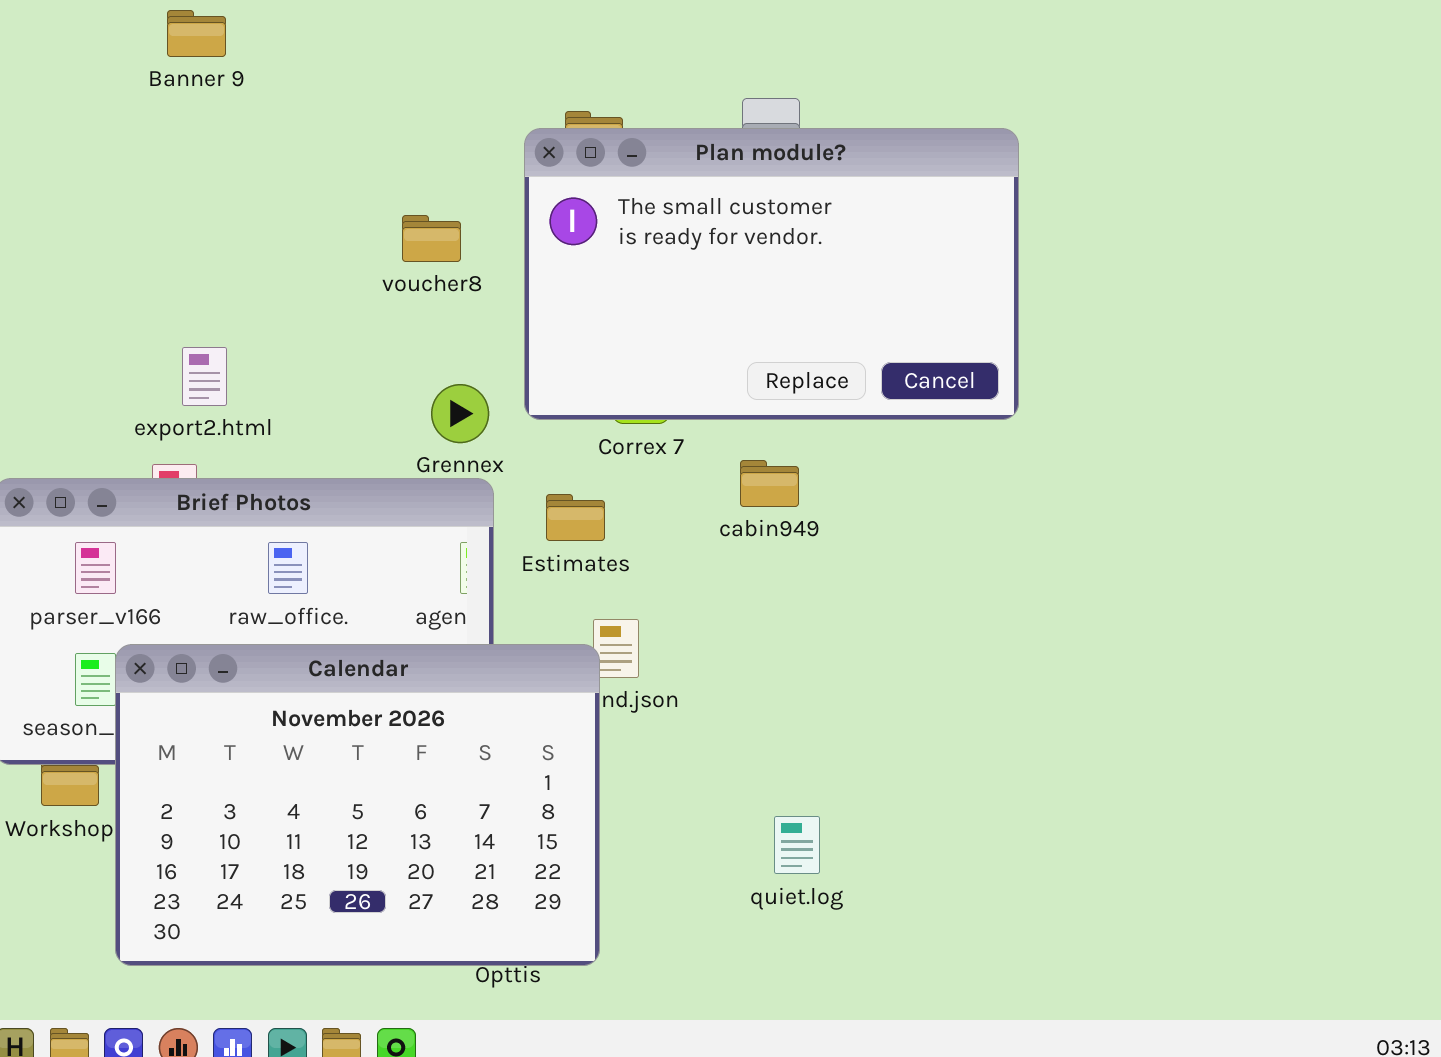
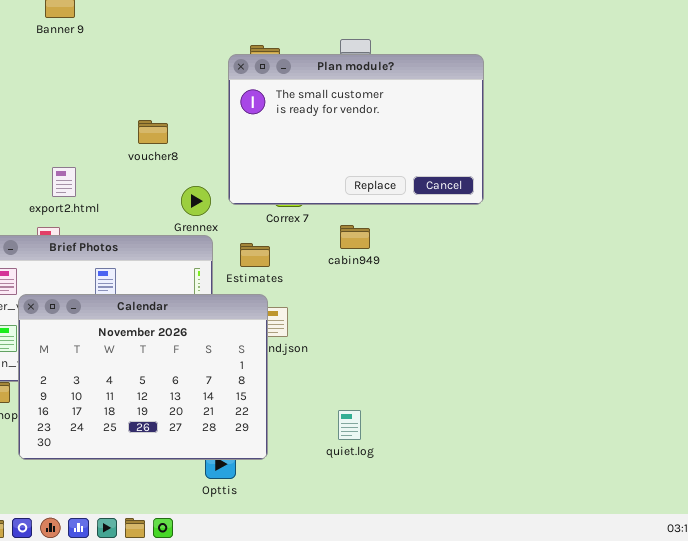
voucher8: [402,215,461,262] -> [138,120,168,144], moved
Calendar: [115,644,600,966] -> [18,294,268,460], moved
quiet.log: [774,816,820,874] -> [338,410,361,440], moved

